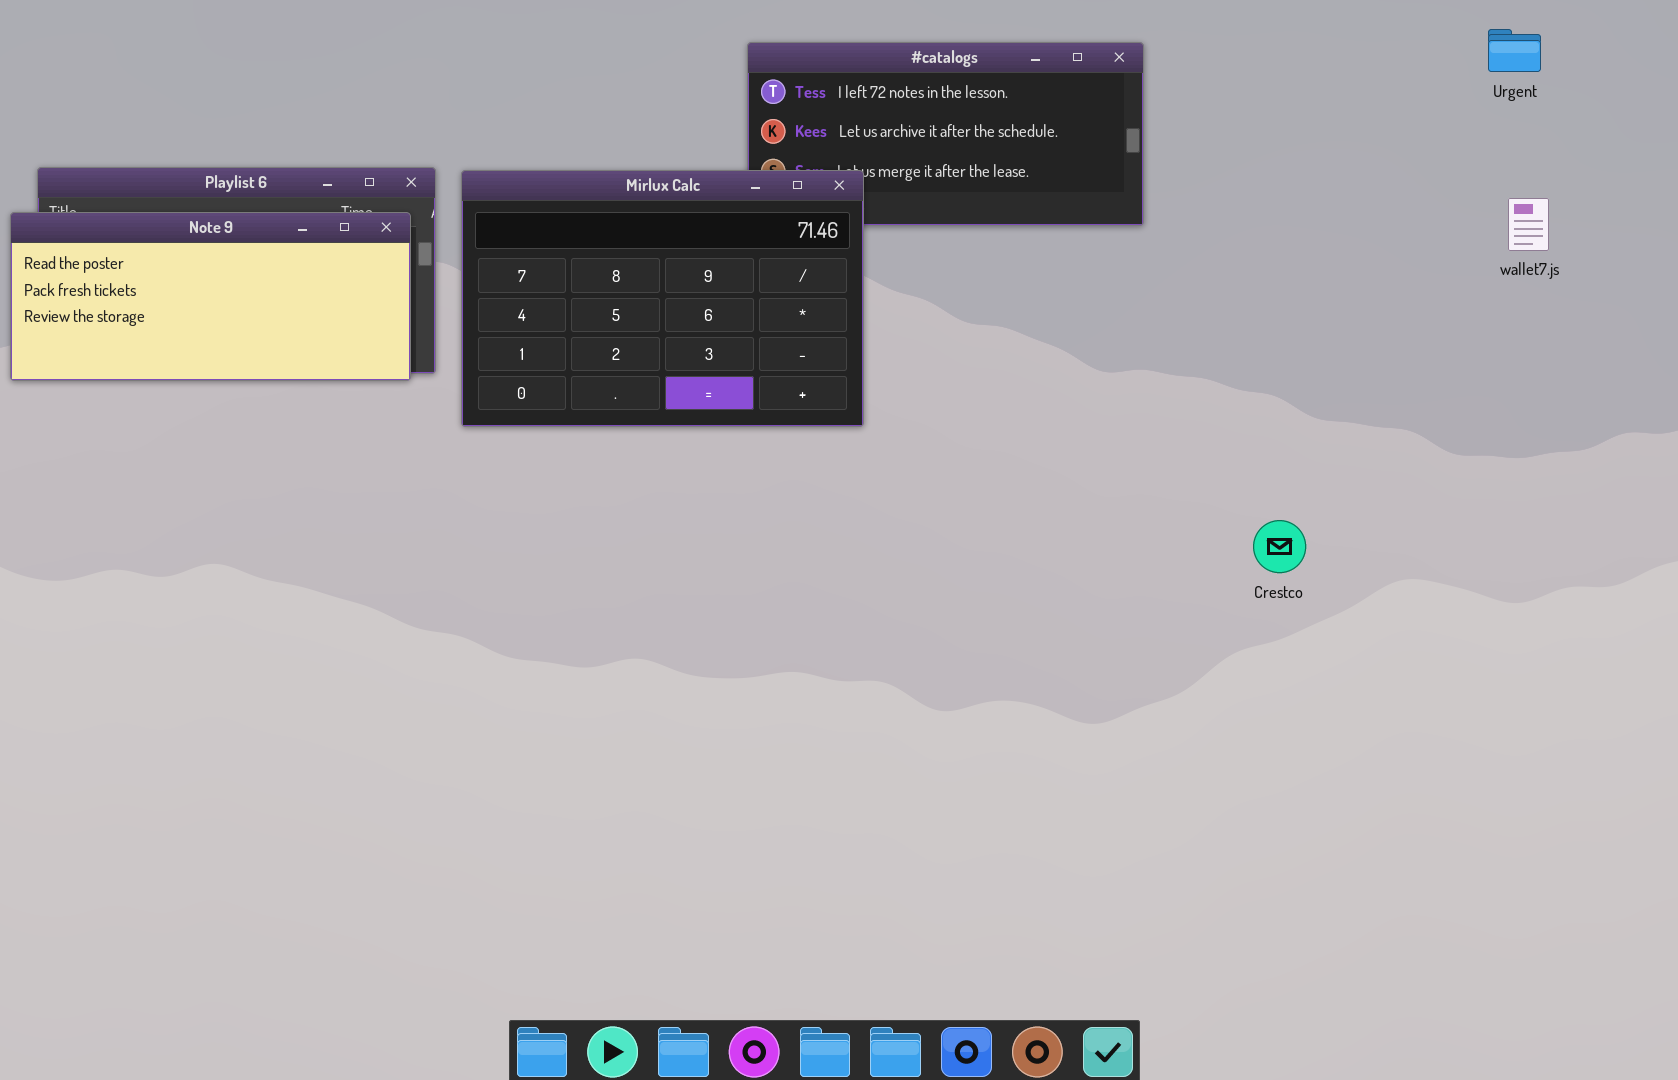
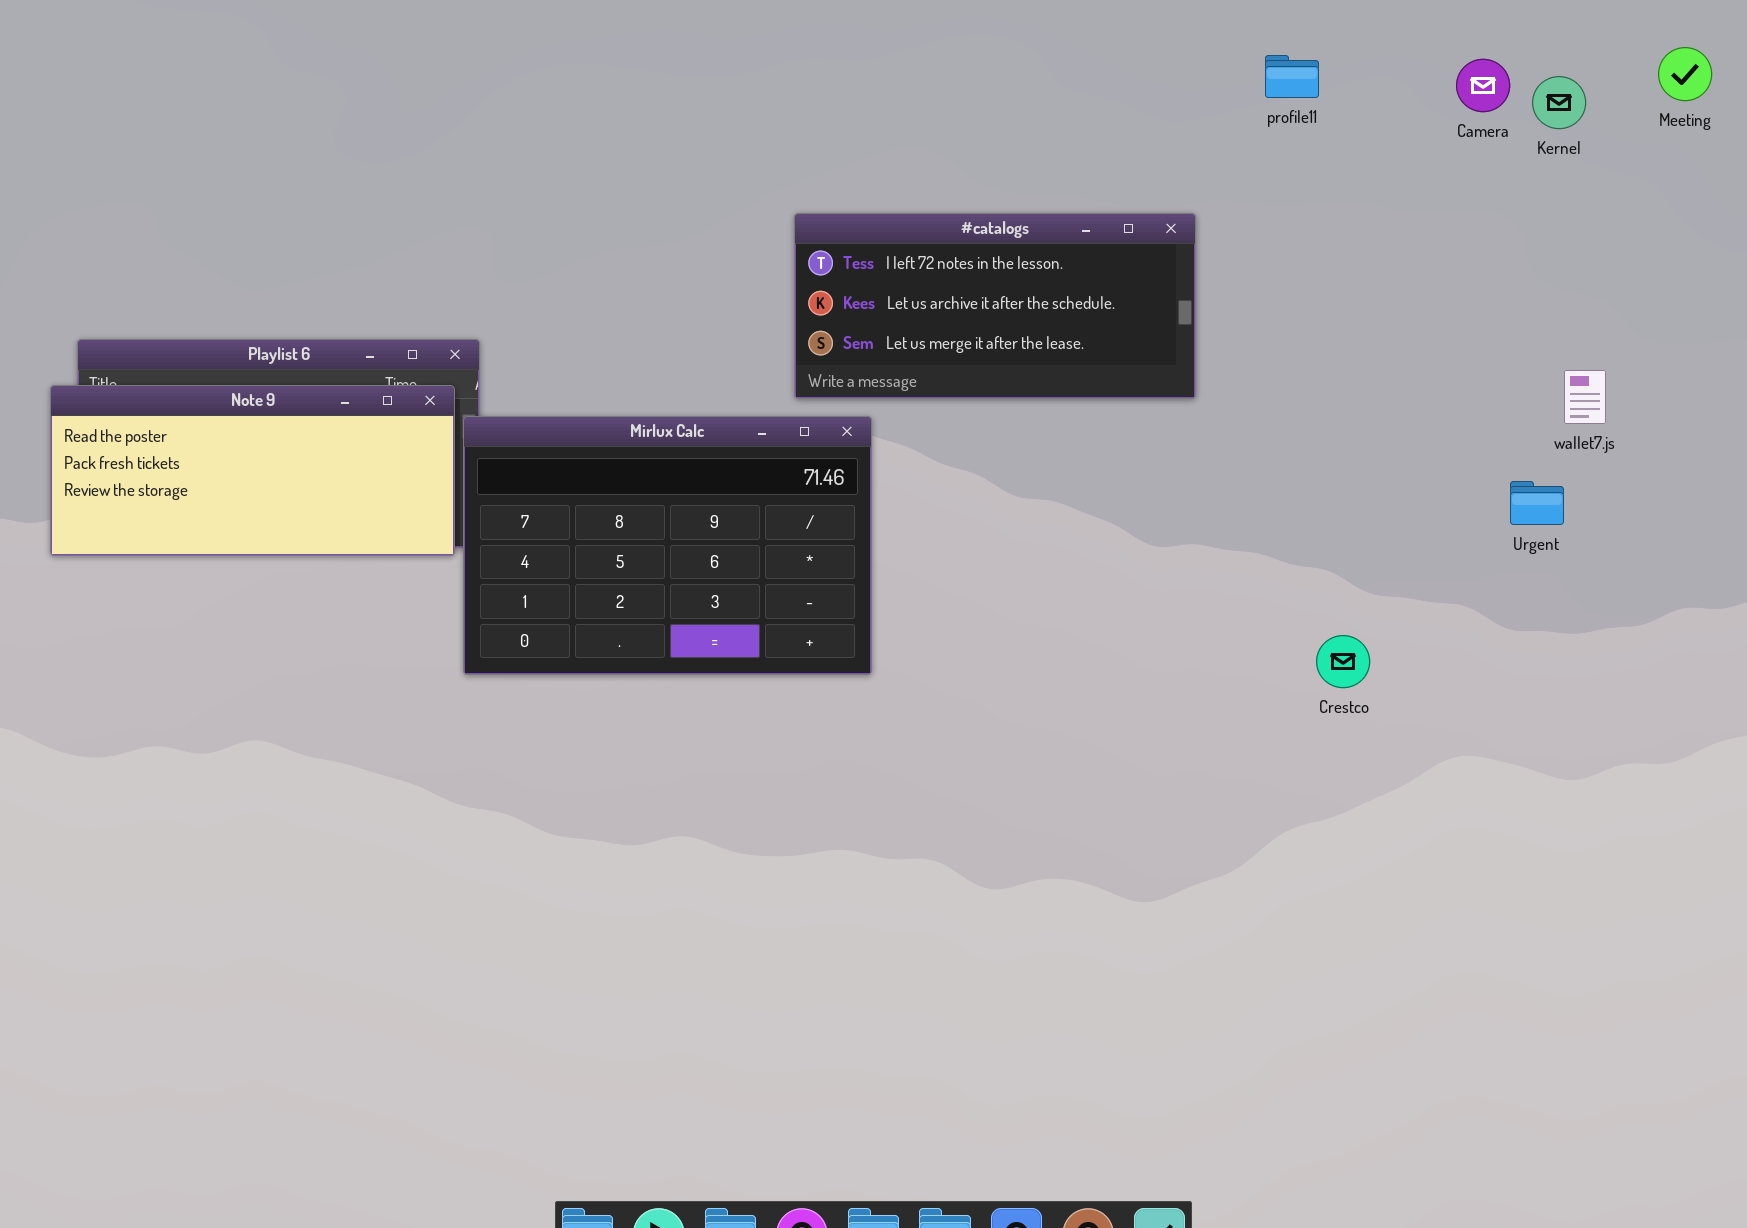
Urgent: [1488,29,1541,72] -> [1510,481,1564,525], moved
Mirlux Calc: [461,170,864,427] -> [463,416,872,675], moved
Crestco: [1253,520,1306,573] -> [1316,635,1370,688], moved

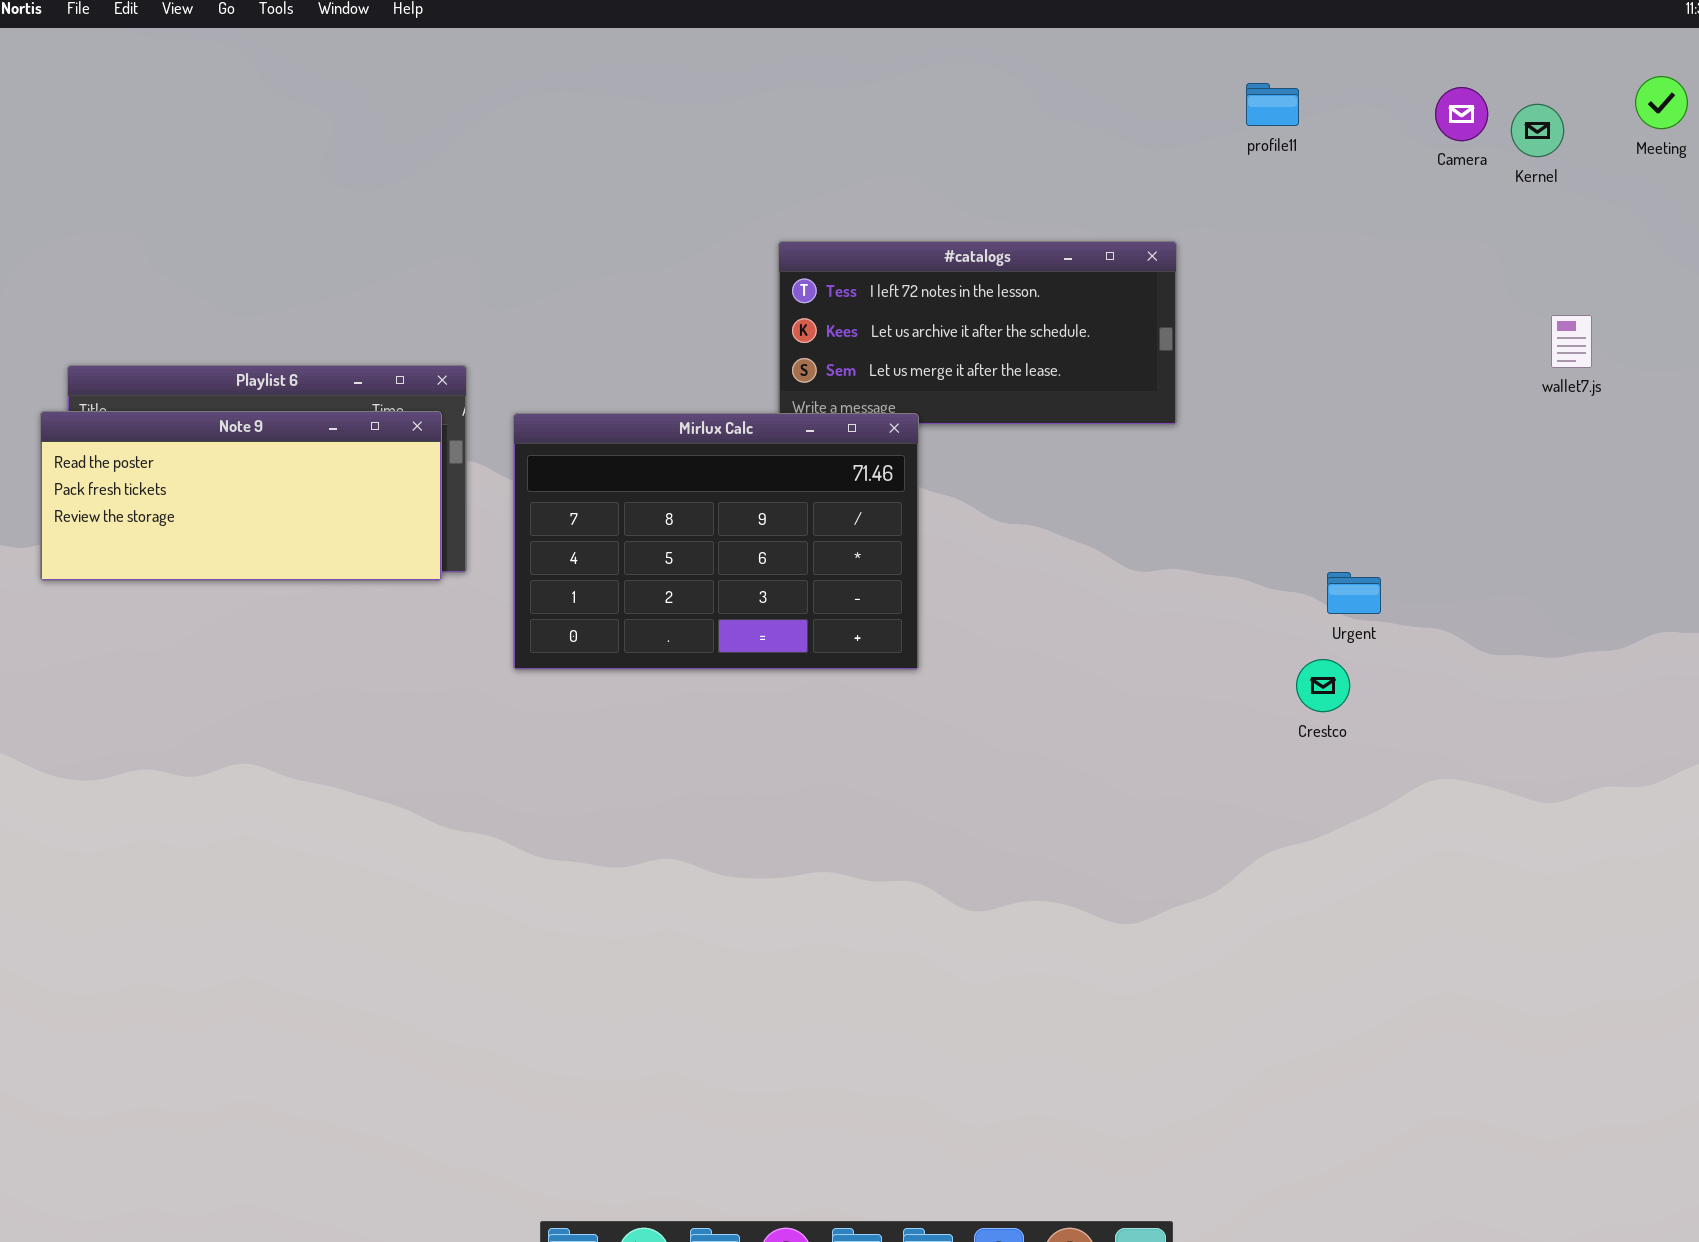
wallet7.js: [1564,370,1606,424] -> [1551,315,1592,368], moved
Mirlux Calc: [463,416,872,675] -> [513,413,919,670], moved
Urgent: [1510,481,1564,525] -> [1327,572,1381,614], moved

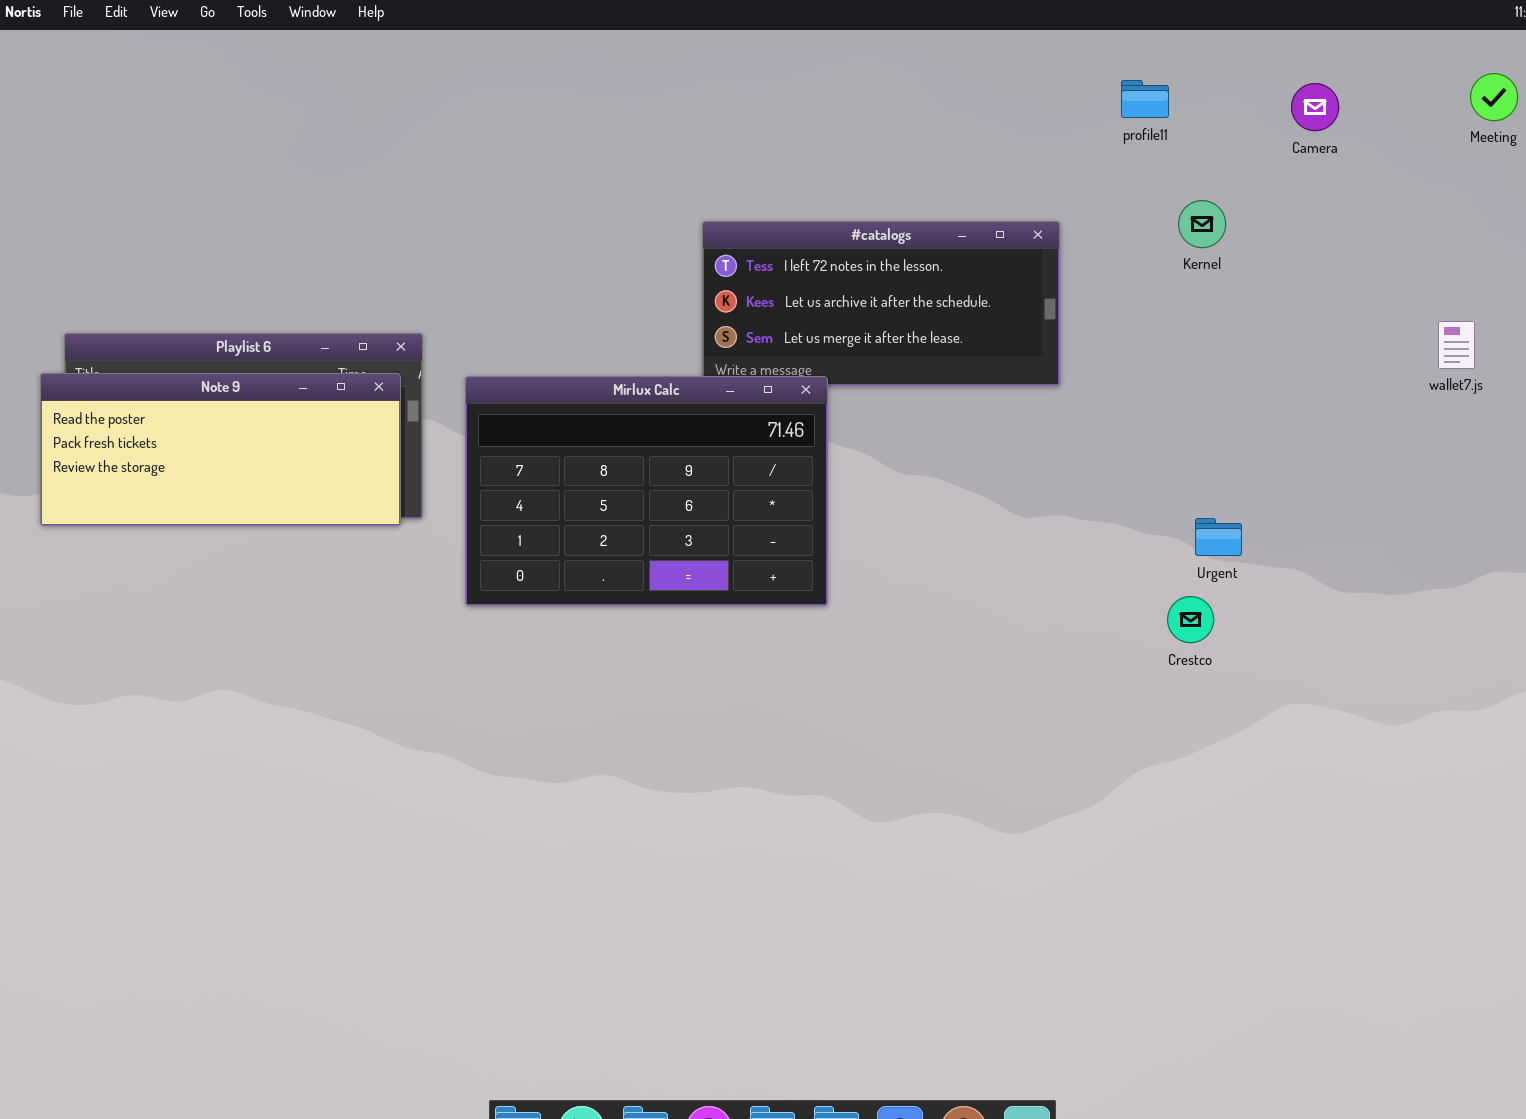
Kernel: [1511,104,1564,157] -> [1178,200,1226,248], moved
wallet7.js: [1551,315,1592,368] -> [1438,321,1475,369], moved

